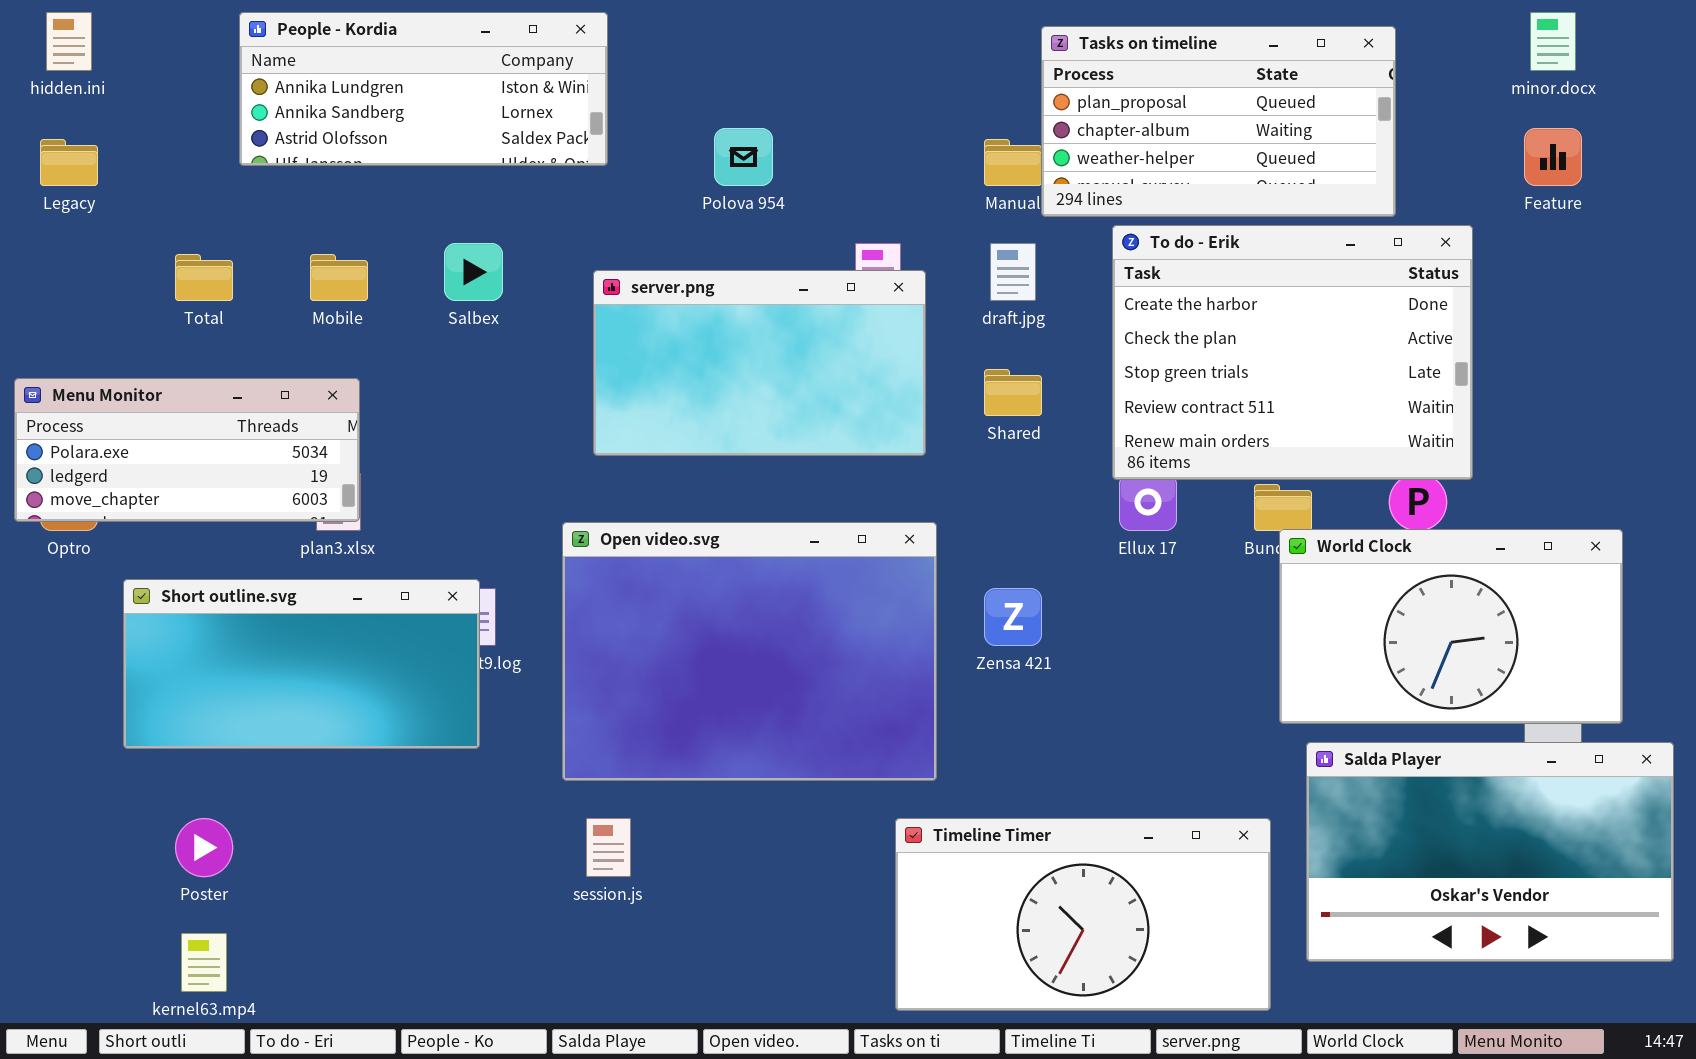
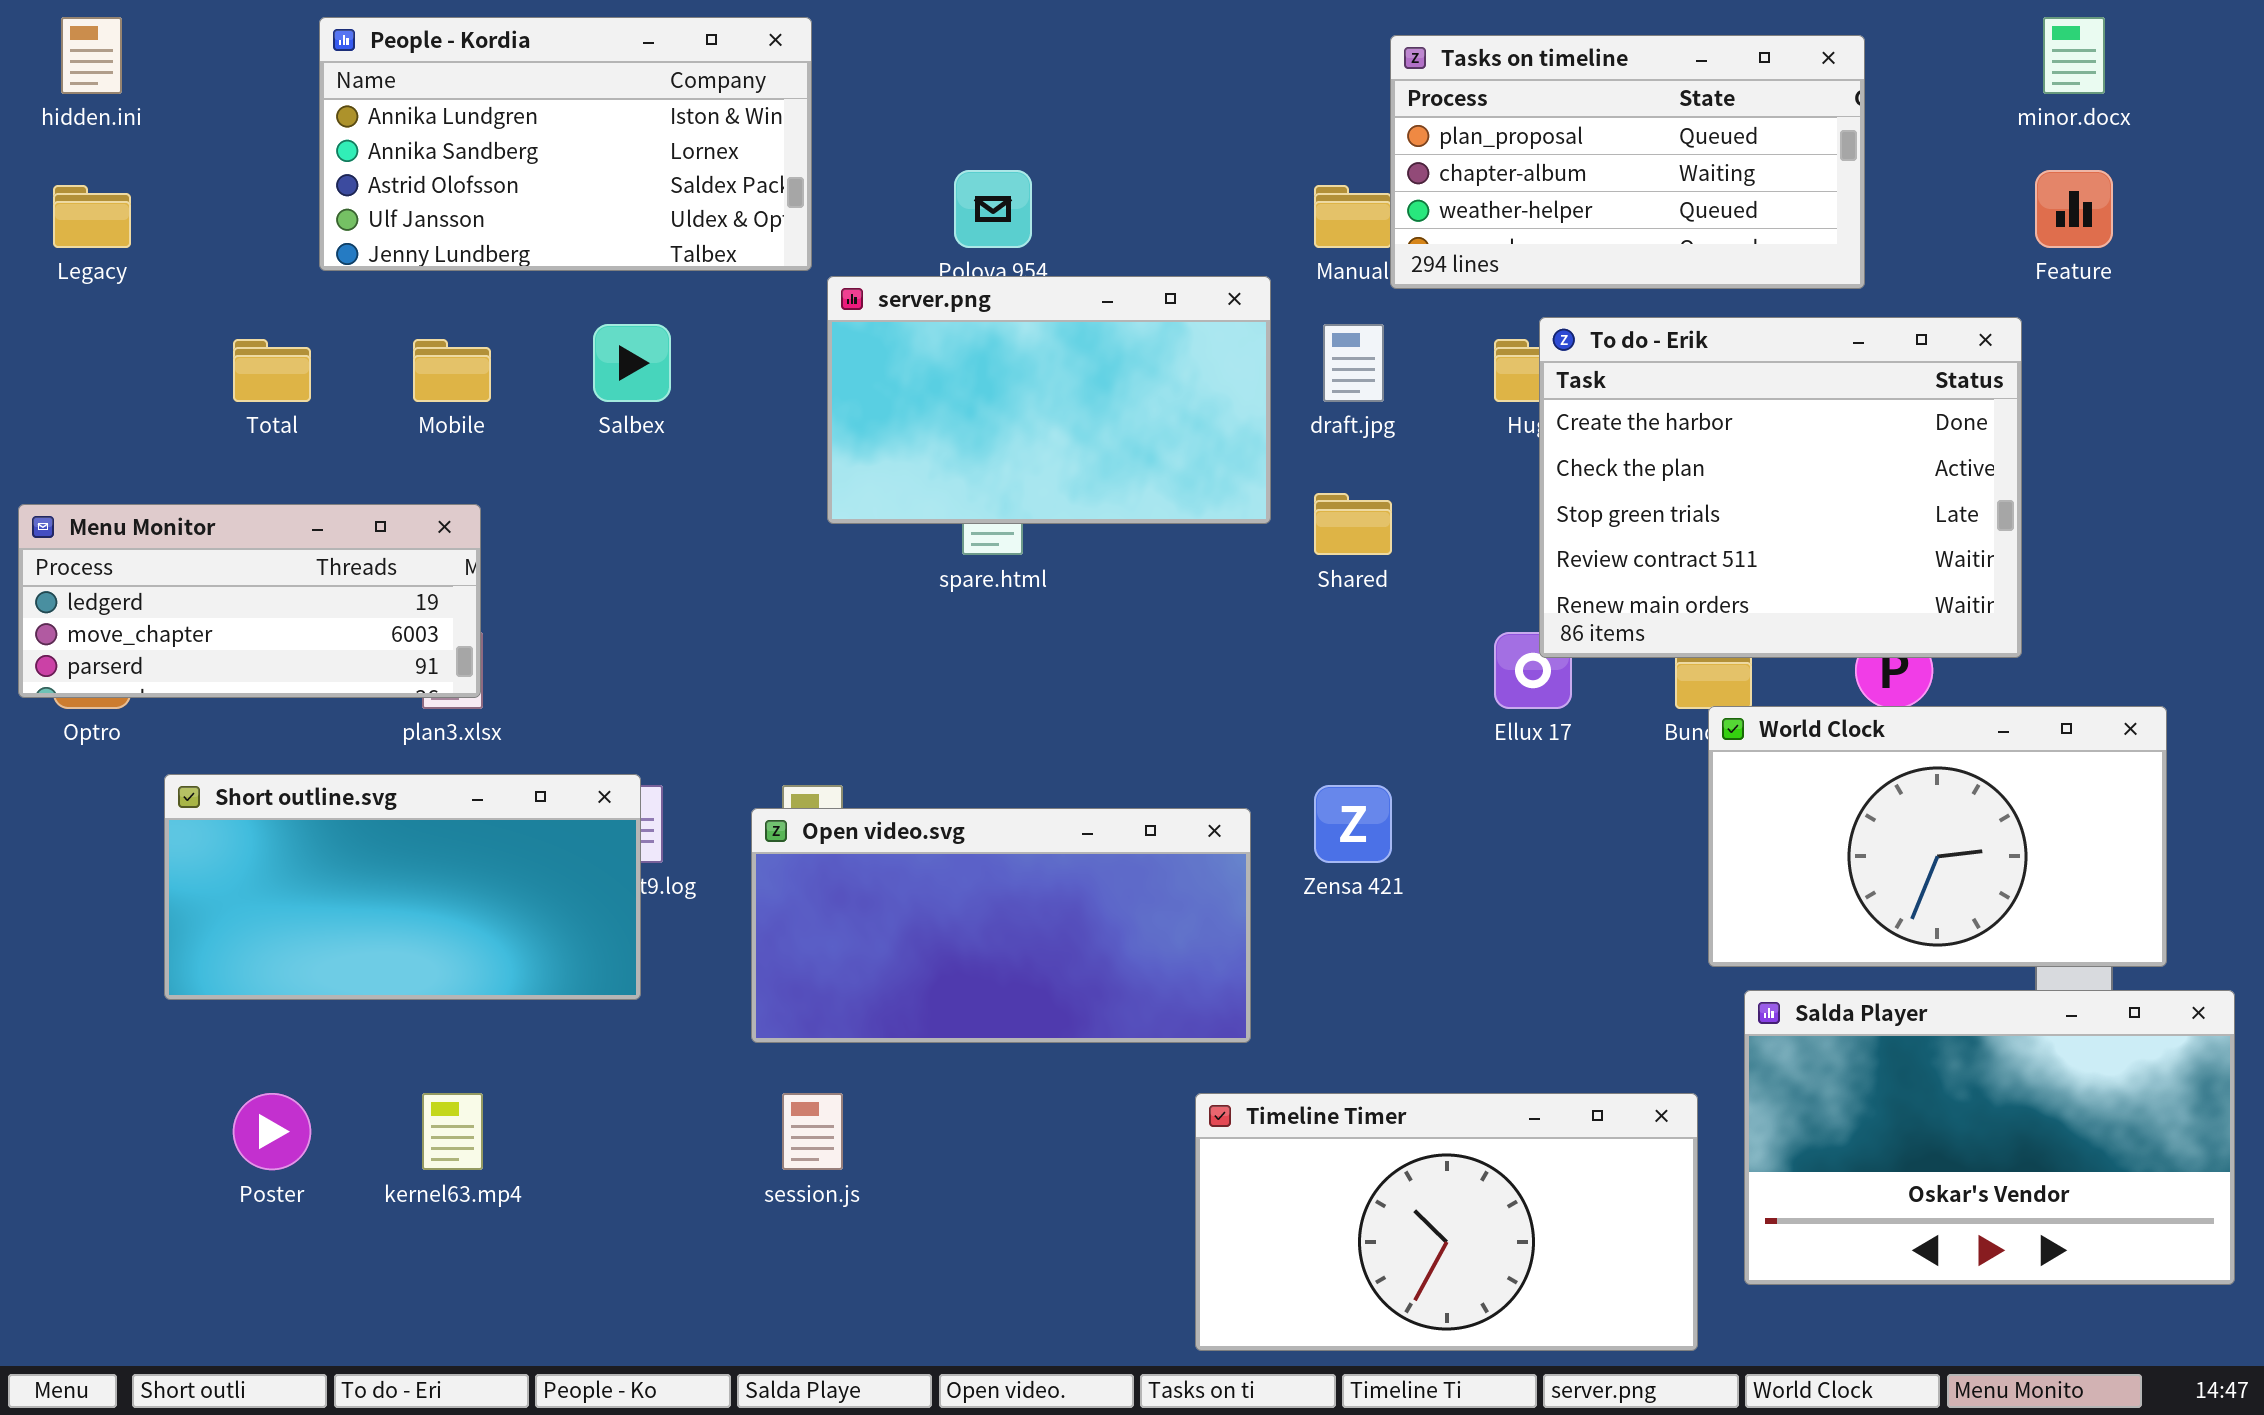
People - Kordia: [239,12,608,166] -> [319,17,812,271], resized
To do - Erik: [1112,225,1473,480] -> [1539,317,2022,658], moved
server.png: [593,270,926,456] -> [827,276,1271,524], moved
Menu Monitor: [14,378,360,522] -> [18,504,481,698], scrolled down 1 row
Open video.svg: [562,522,937,781] -> [751,808,1251,1043], resized
kernel63.mp4: [181,933,227,992] -> [422,1093,483,1170], moved

